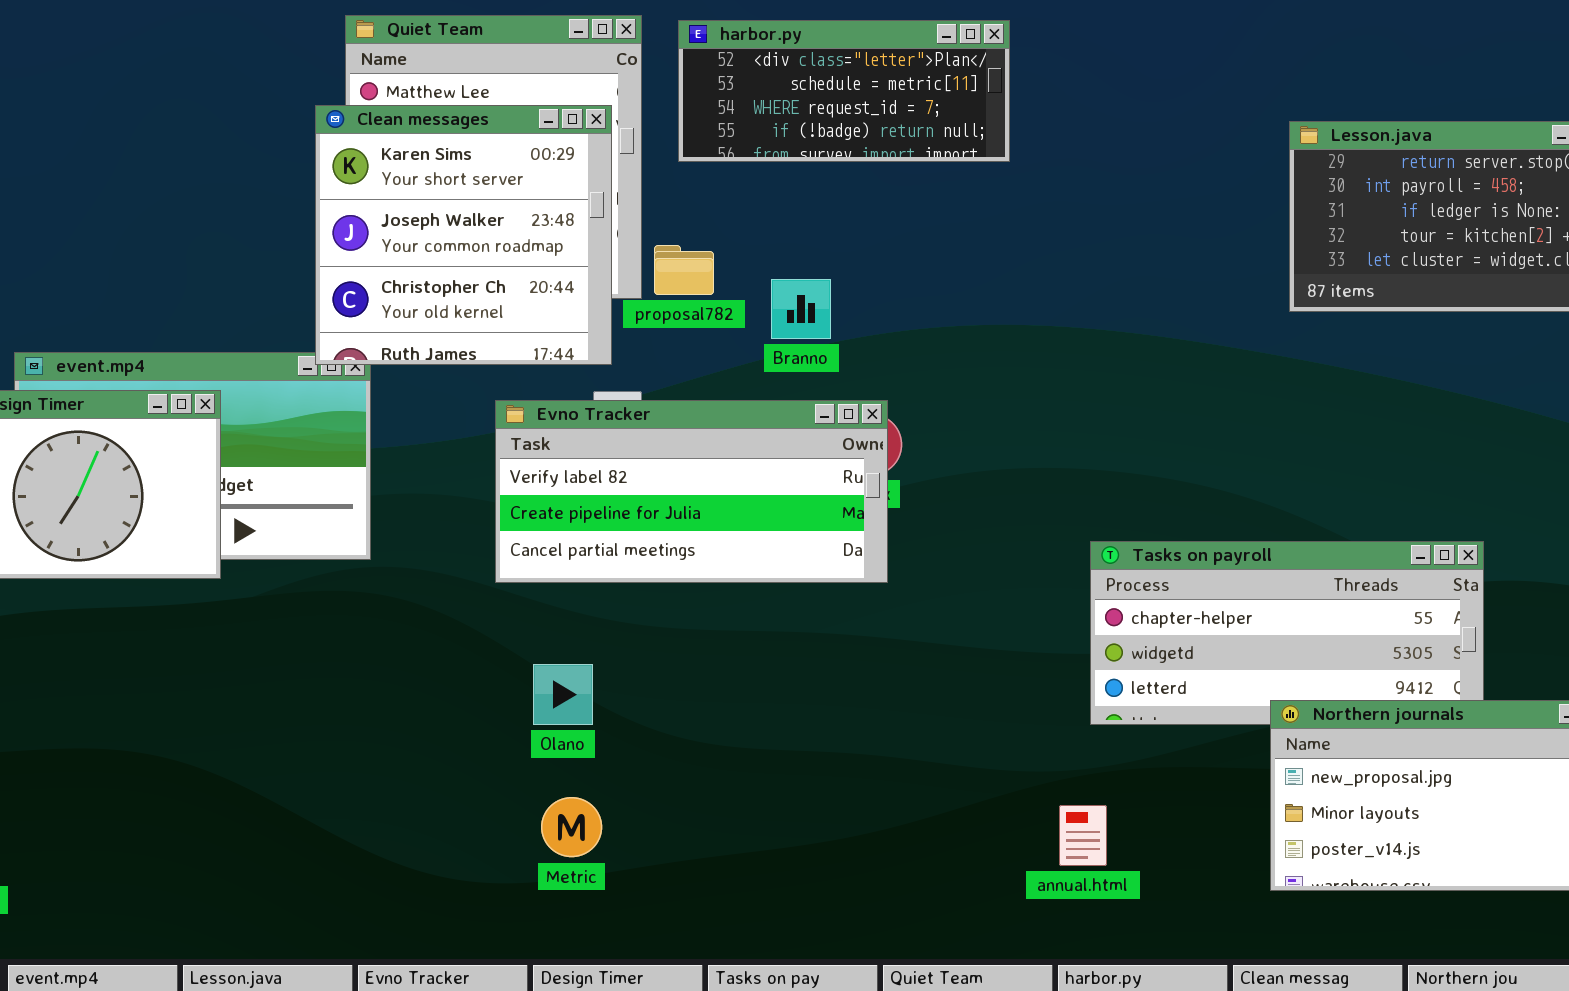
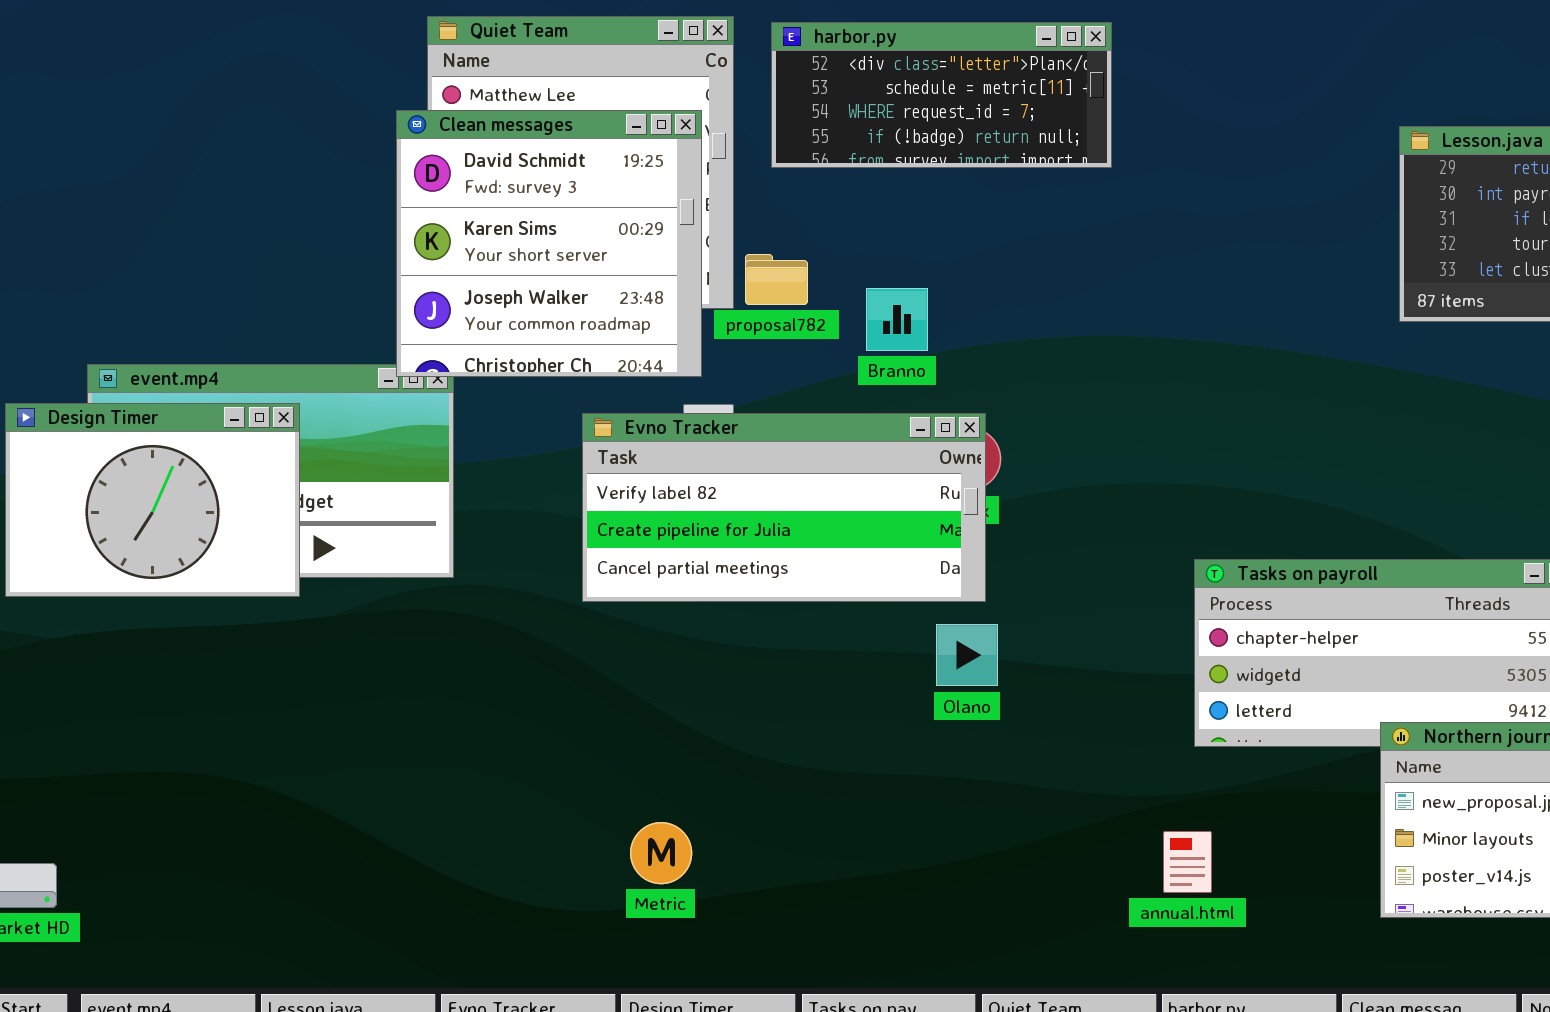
Clean messages: [315,105,612,365] -> [396,110,702,377], scrolled up 1 row
Olano: [533,664,593,725] -> [936,624,998,686], moved

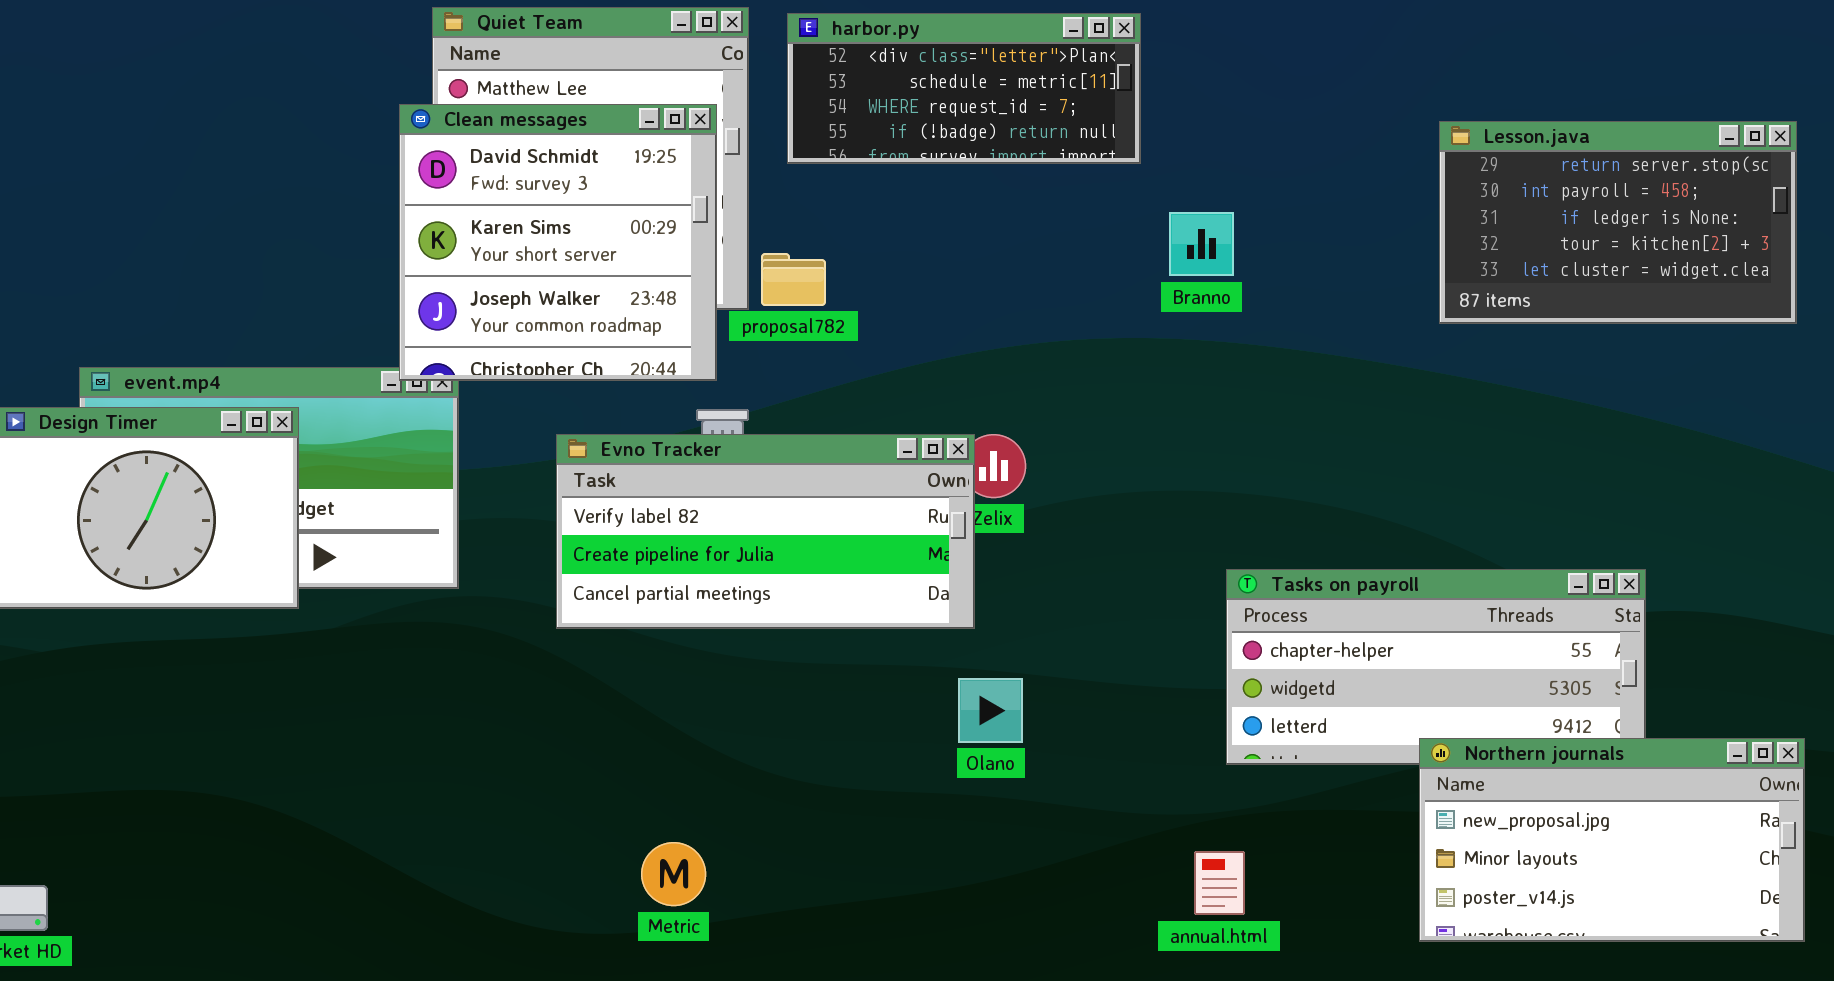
Branno: [866,288,928,351] -> [1169,212,1234,276], moved
Evno Tracker: [582,413,986,602] -> [556,434,975,629], moved
Olano: [936,624,998,686] -> [958,678,1023,743], moved

